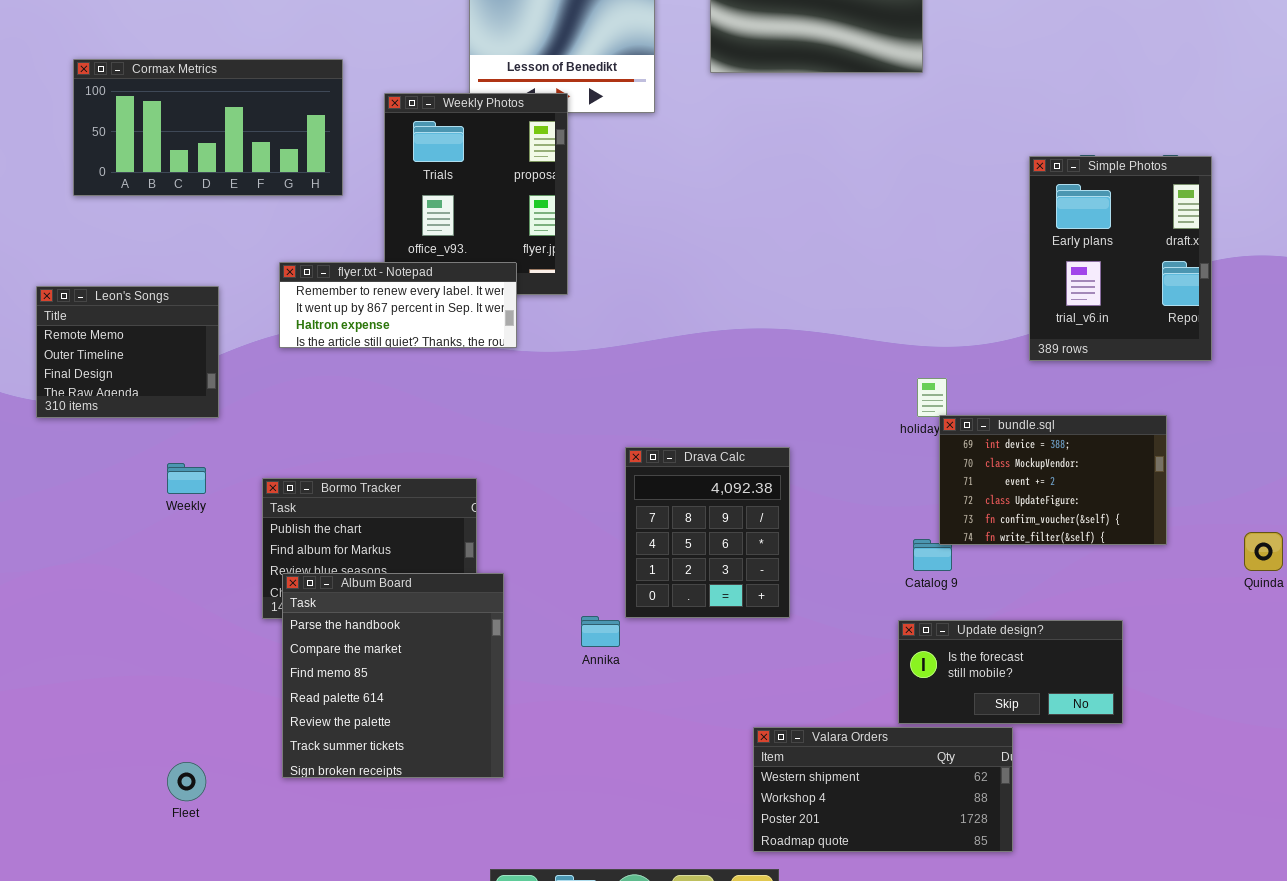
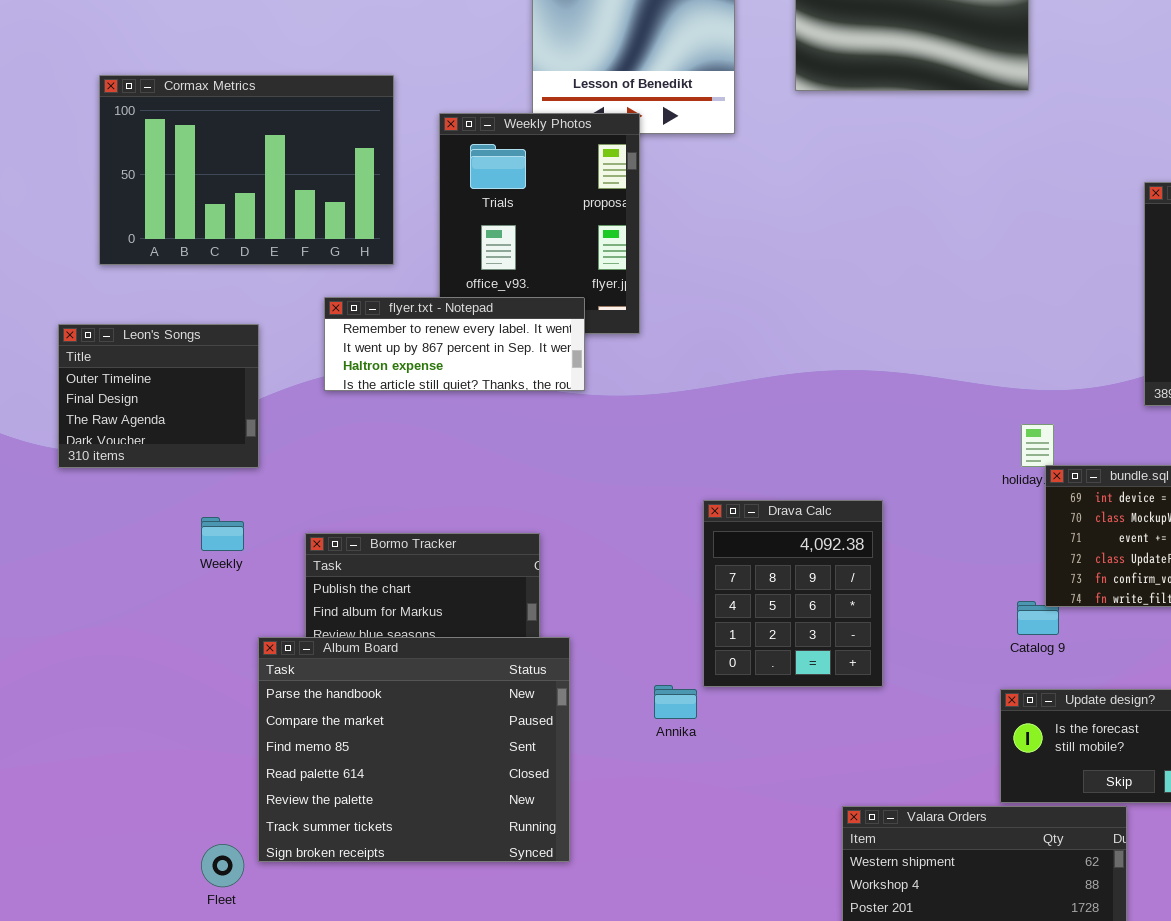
Cormax Metrics: [73,59,343,196] -> [99,75,394,265], resized
Leon's Songs: [36,286,219,418] -> [58,324,259,468], scrolled down 1 row
Album Board: [282,573,504,778] -> [258,637,570,862], resized

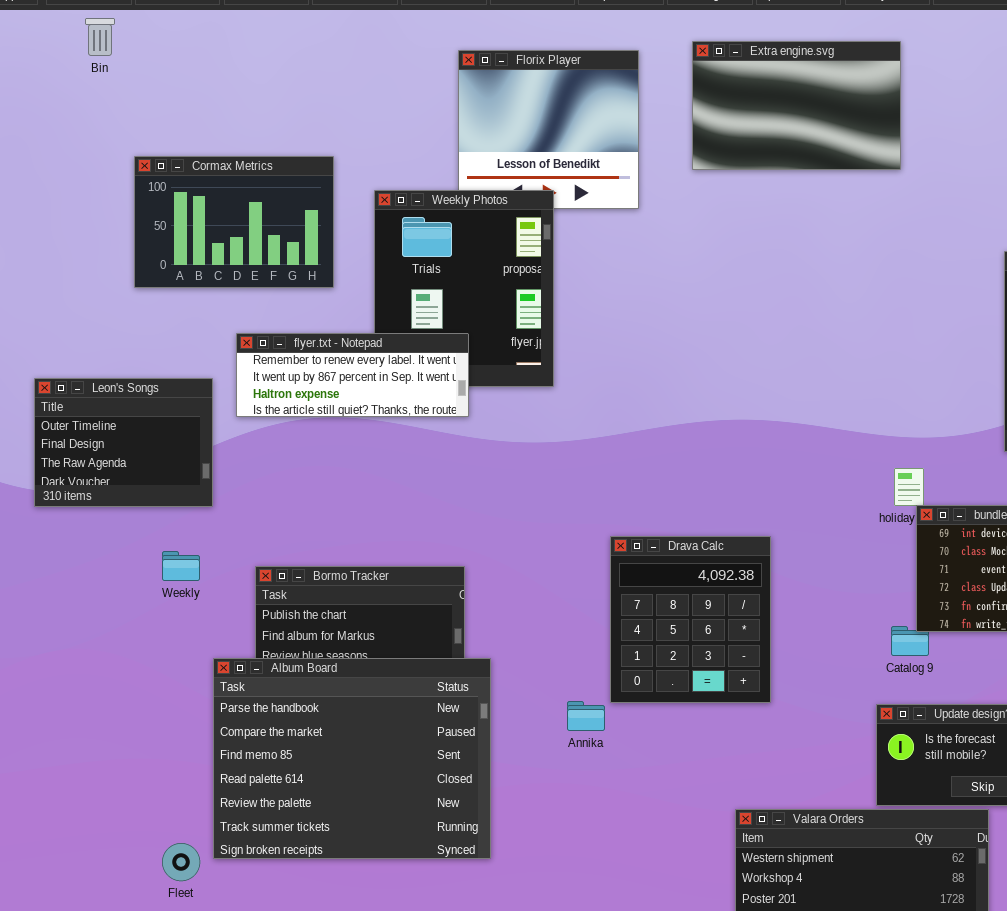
Cormax Metrics: [99,75,394,265] -> [134,156,334,288], resized
flyer.txt - Notepad: [324,297,585,391] -> [236,333,469,417], moved

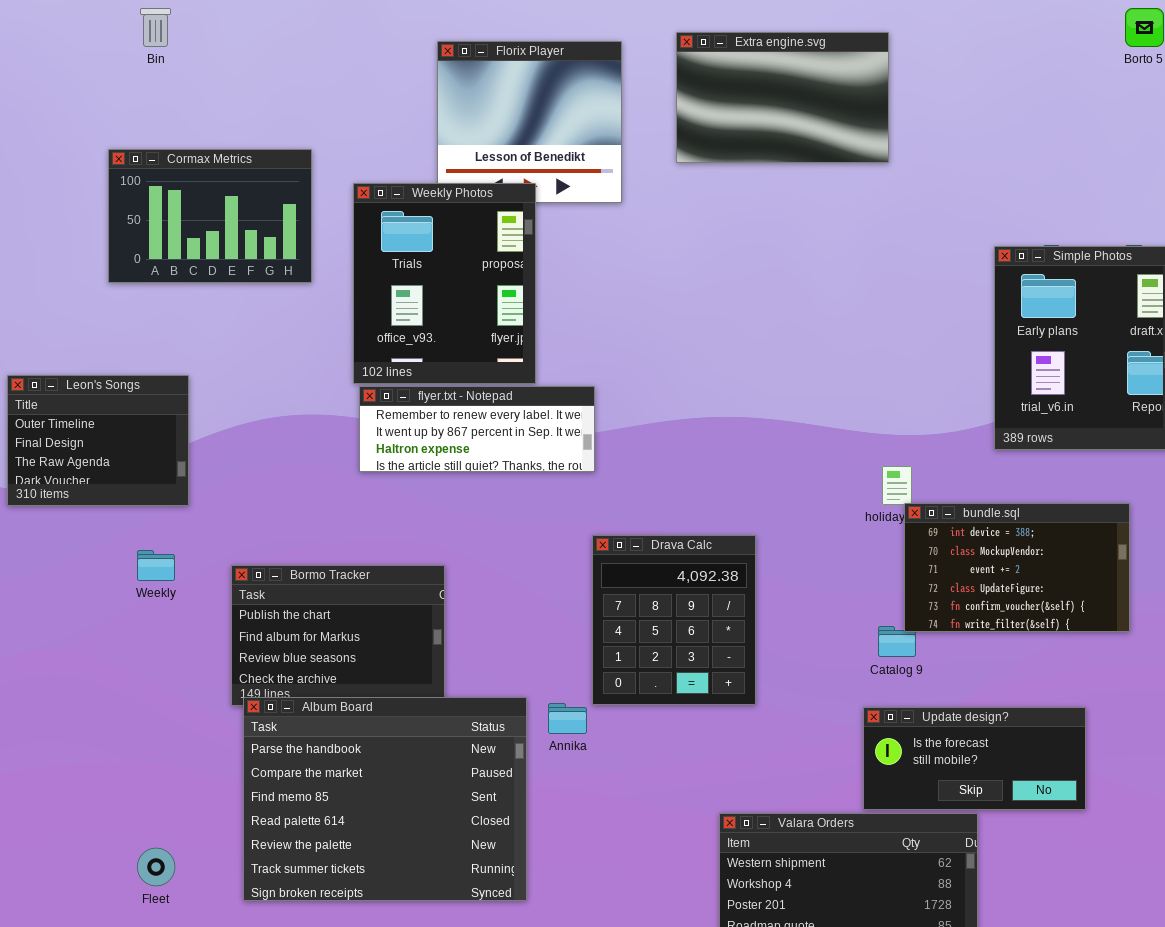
Bin: [85,18,115,56] -> [140,8,171,47], moved
flyer.txt - Notepad: [236,333,469,417] -> [359,386,595,472], moved
Album Board: [213,658,491,859] -> [243,697,527,901], moved

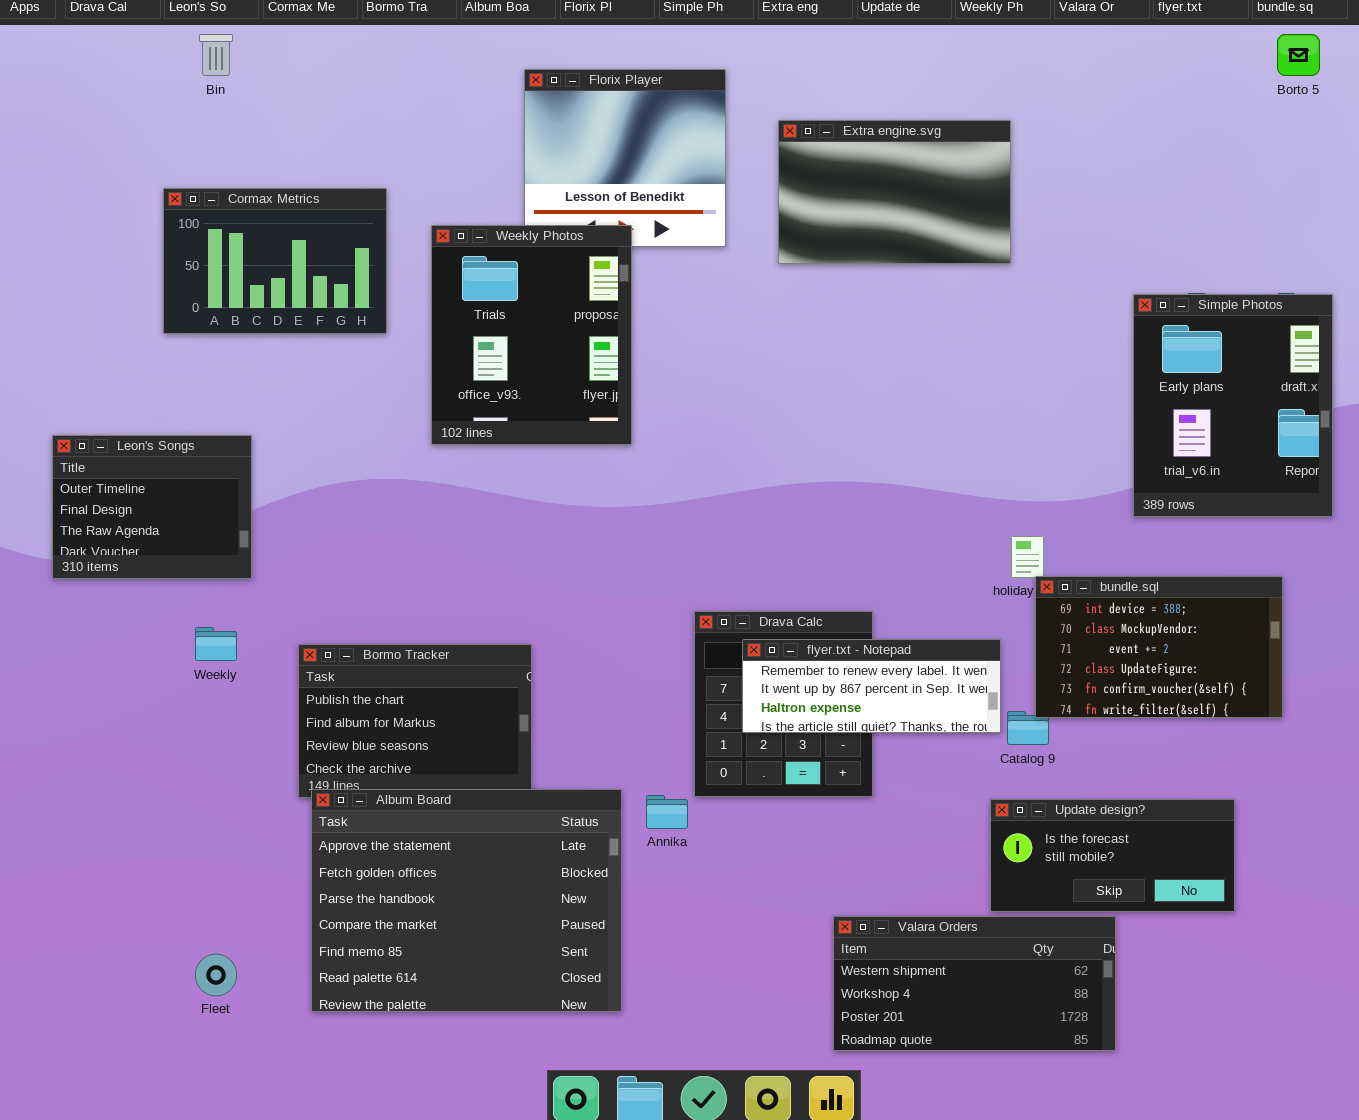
Extra engine.svg: [676,32,889,163] -> [778,120,1011,264], moved
flyer.txt - Notepad: [359,386,595,472] -> [742,639,1001,733], moved
Album Board: [243,697,527,901] -> [311,789,622,1012], scrolled up 2 rows

